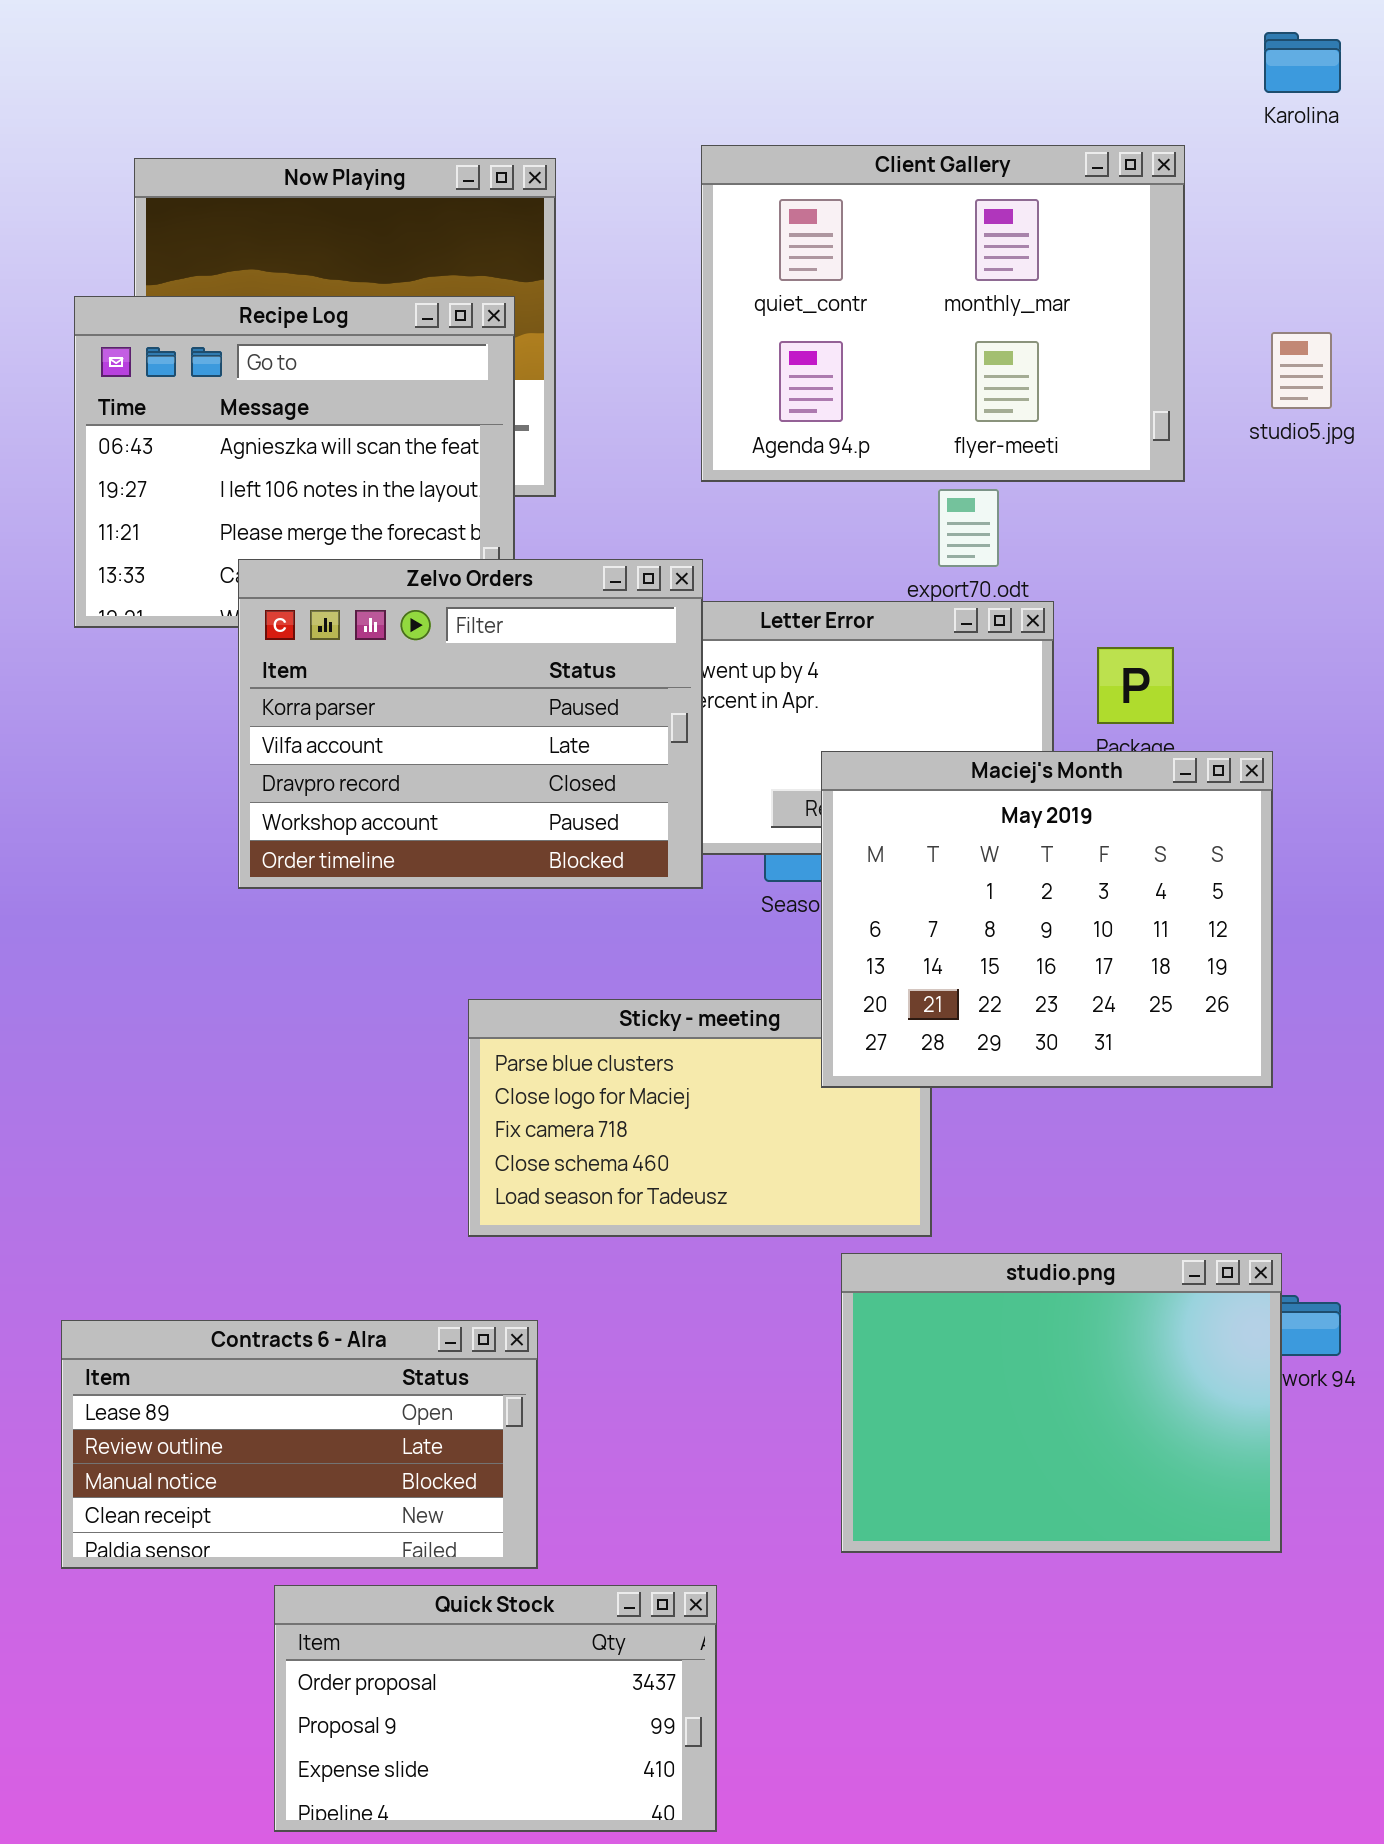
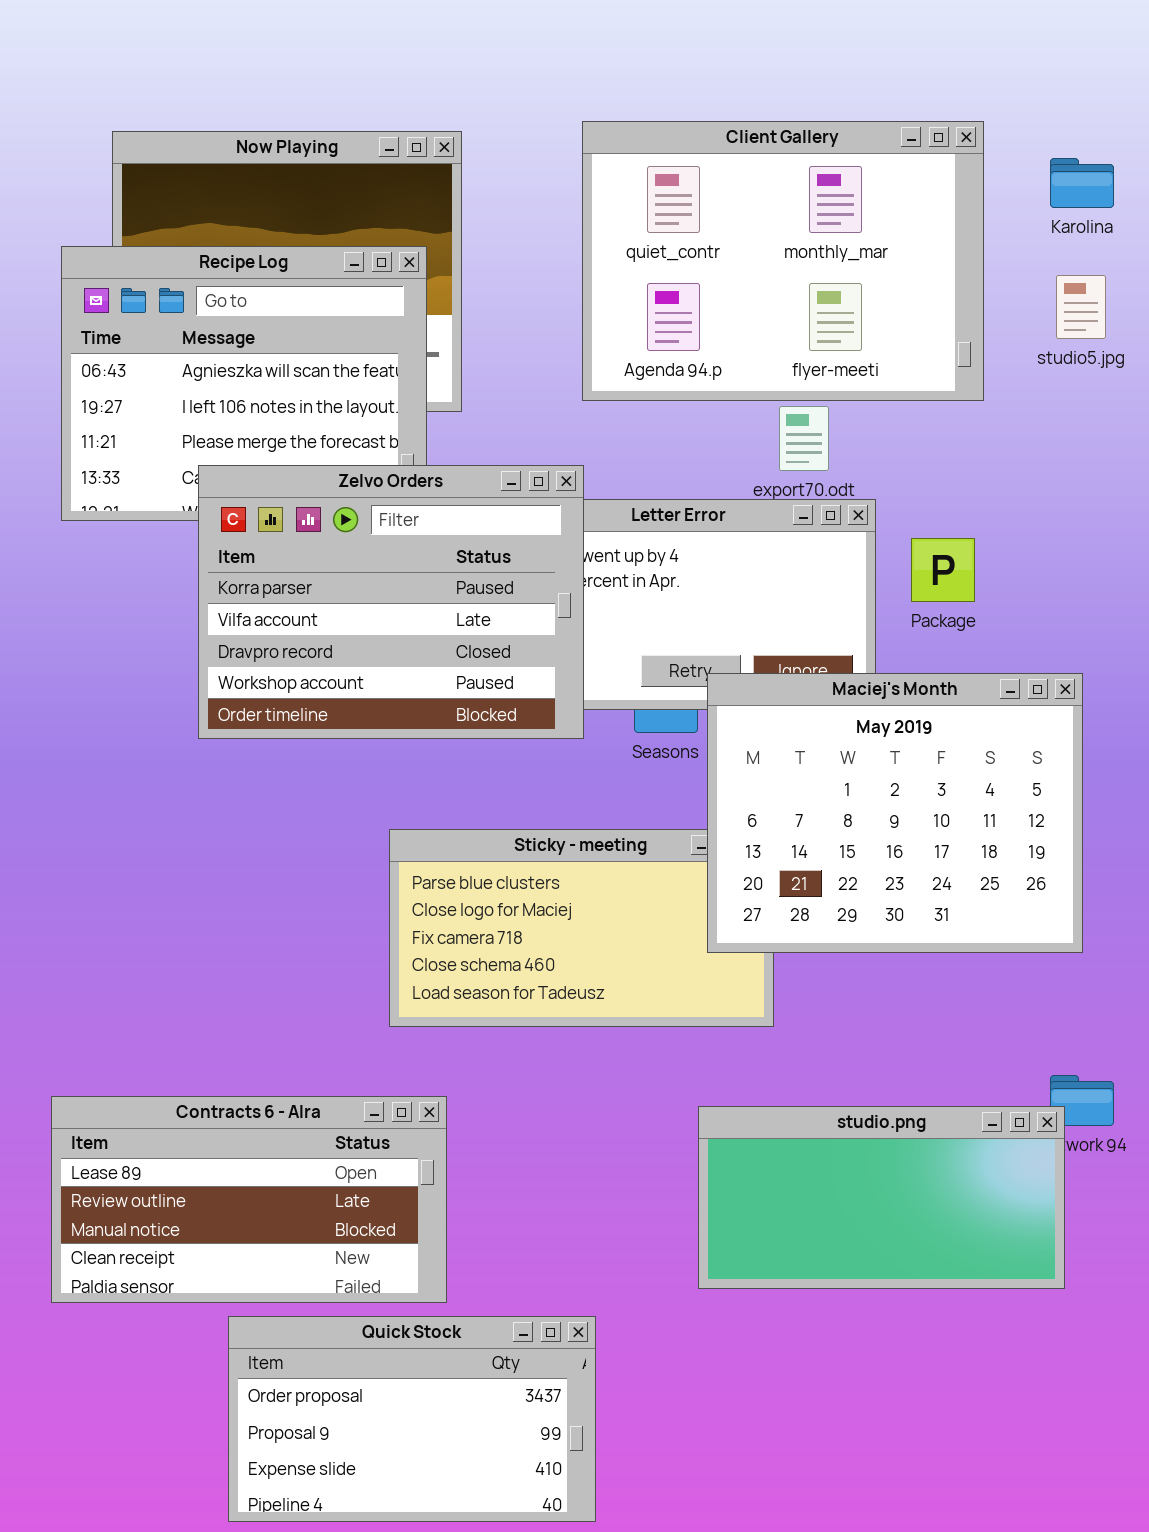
Karolina: [1264,32,1341,93] -> [1050,158,1114,208], moved
Maciej's Month: [821,751,1273,1088] -> [707,673,1083,953], moved
studio.png: [841,1253,1282,1553] -> [698,1106,1065,1289], resized

